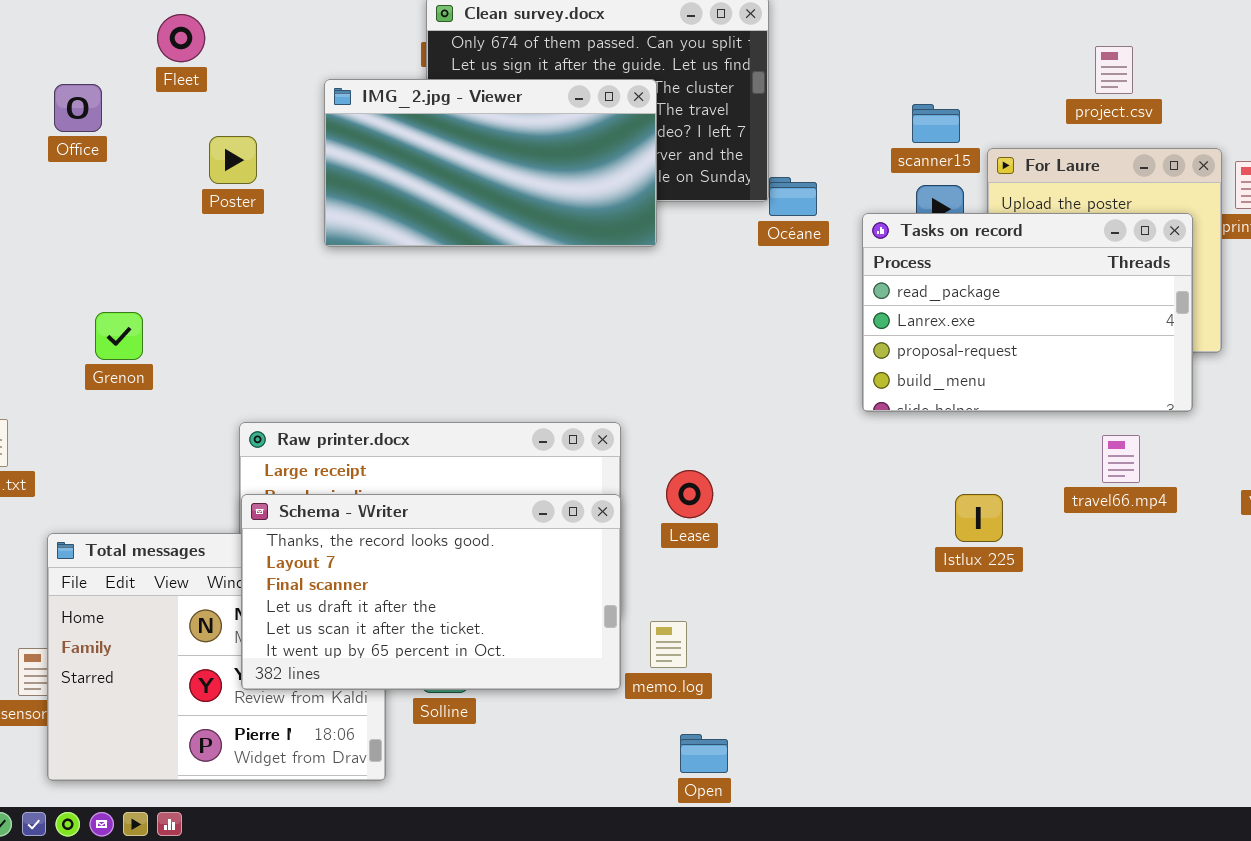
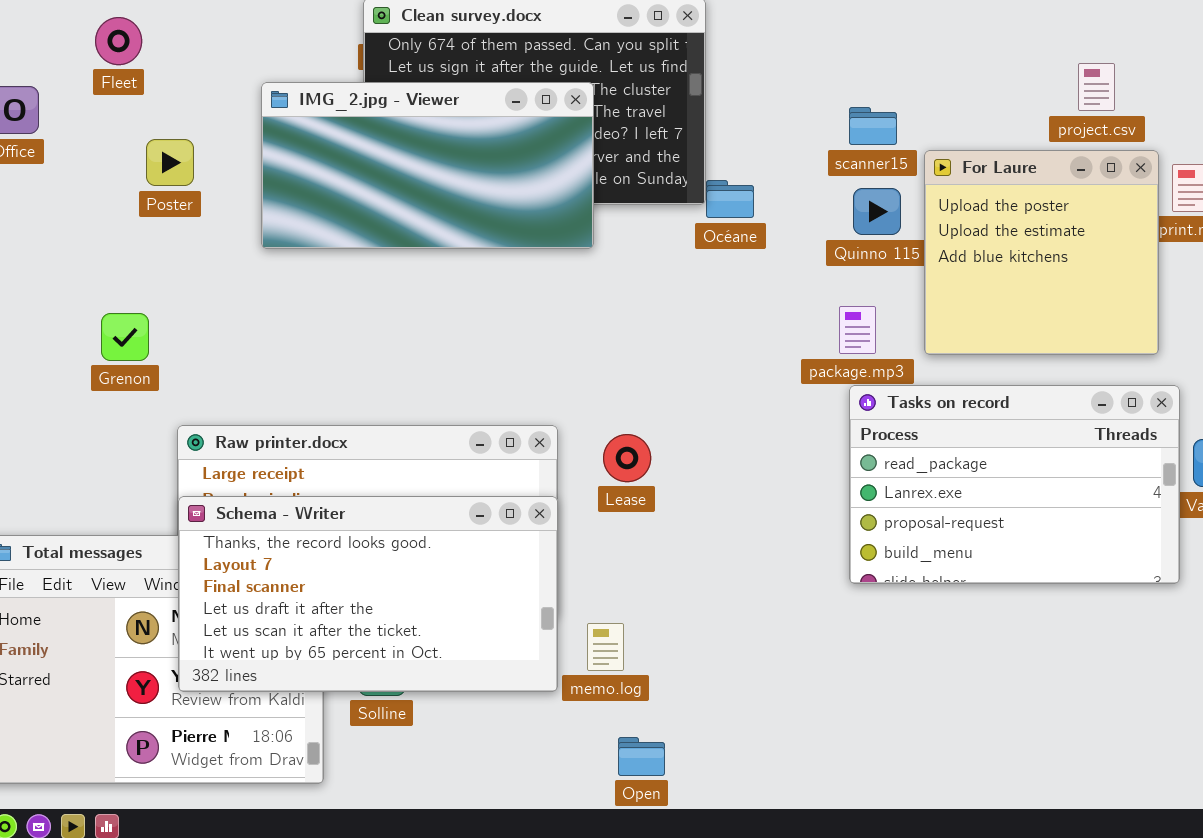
project.csv: [1095,46,1133,94] -> [1078,63,1115,111], moved
Tasks on record: [862,213,1193,412] -> [849,385,1180,584], moved
Grenon: [95,312,143,360] -> [101,313,149,361], moved
Lease: [666,470,713,518] -> [603,434,651,482], moved

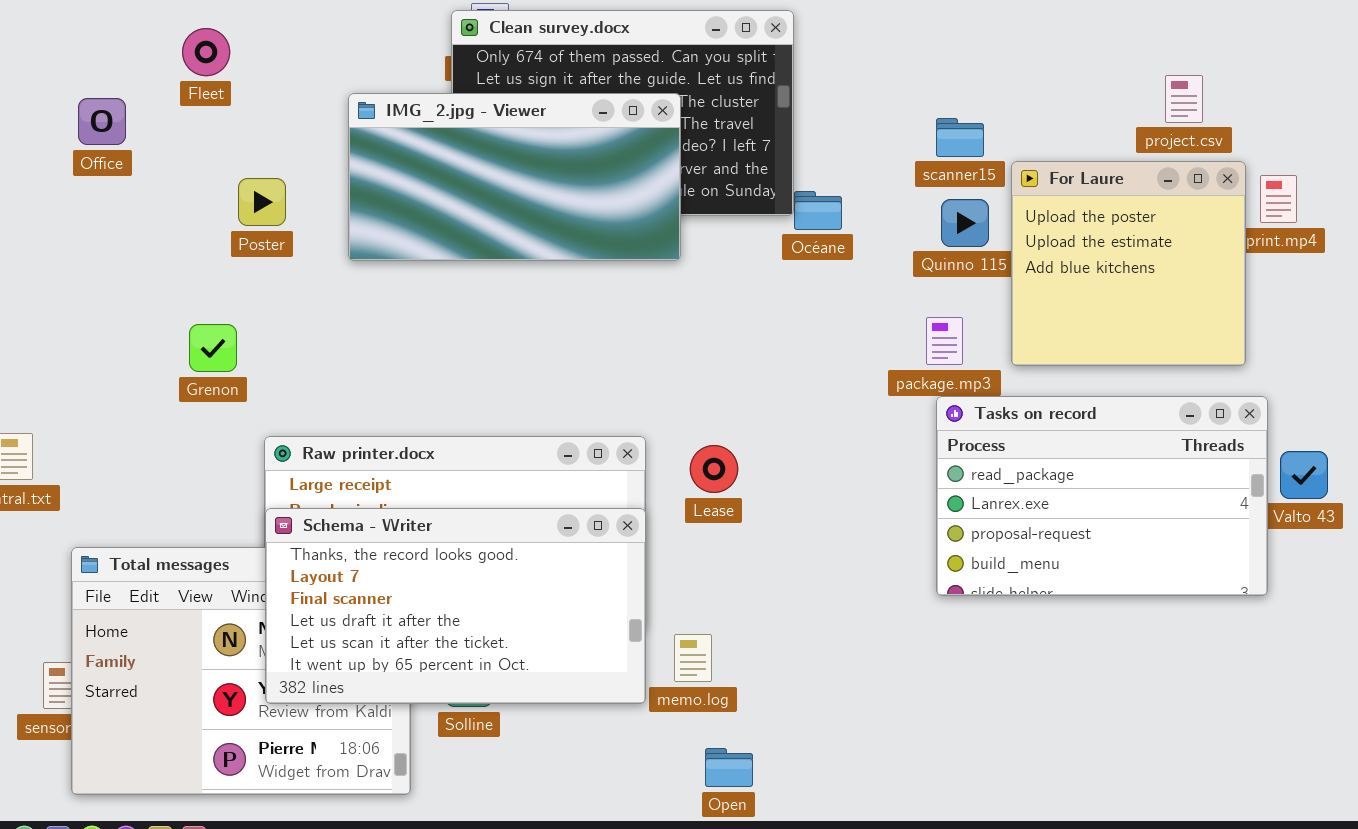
Poster: [146,139,194,186] -> [238,178,286,226], moved

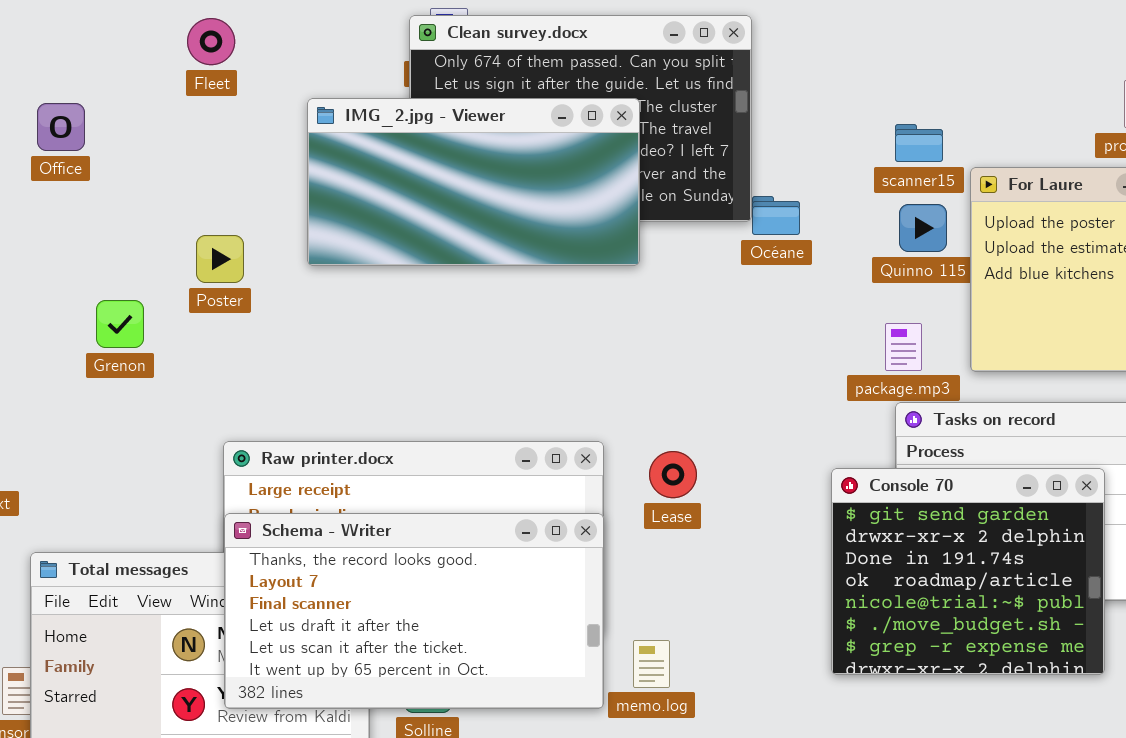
Fleet: [182,28,230,76] -> [187,18,235,65], moved
Poster: [238,178,286,226] -> [196,235,244,283], moved
Grenon: [189,324,237,372] -> [96,300,144,348], moved
Console 70: none -> [831,468,1105,675], opened

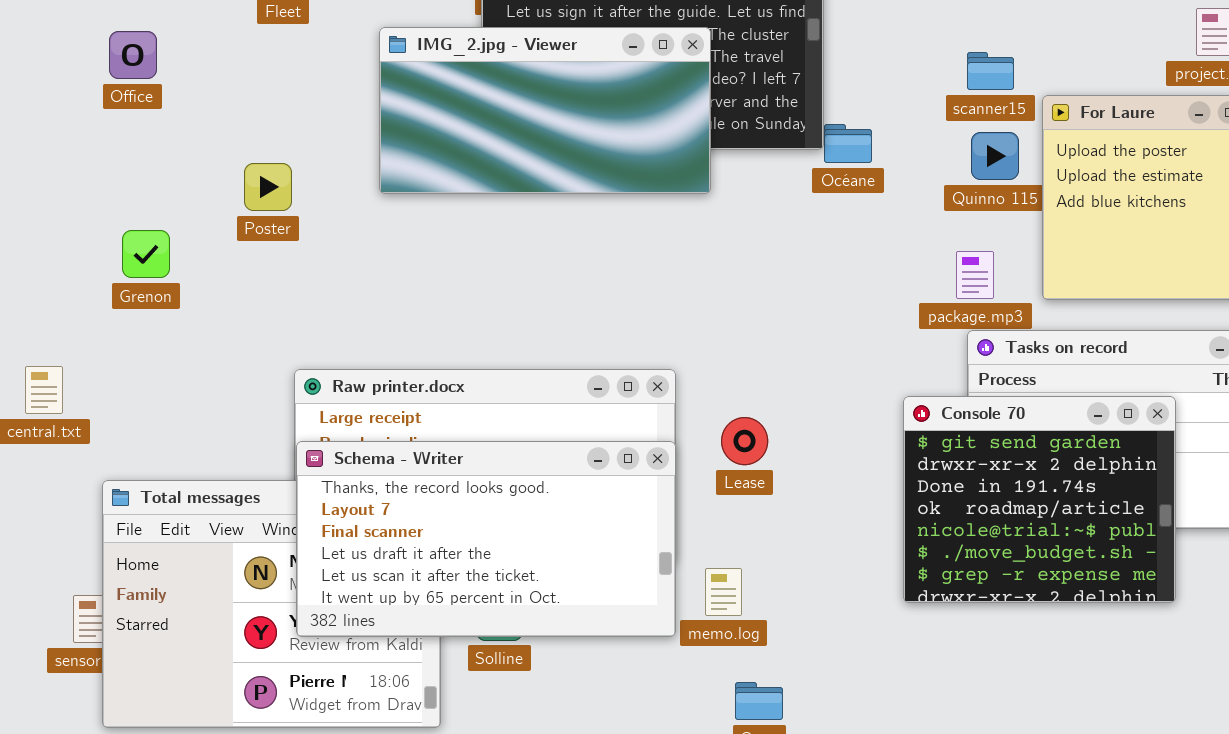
Poster: [196,235,244,283] -> [244,163,292,211], moved
Grenon: [96,300,144,348] -> [122,230,170,278], moved
Lease: [649,451,697,498] -> [721,417,768,465], moved

